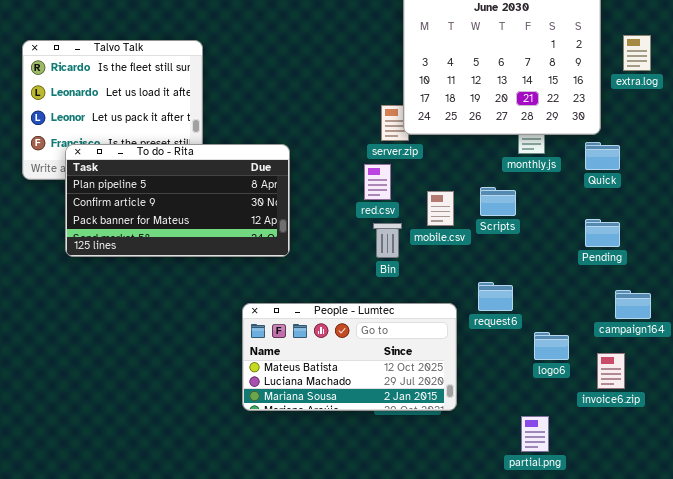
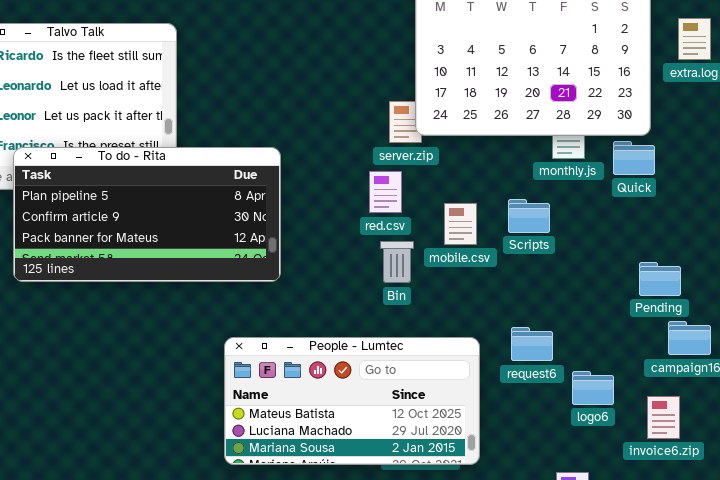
Quick: [585,142,620,170] -> [613,141,655,175], moved
Pending: [585,219,620,247] -> [639,262,681,296], moved
request6: [478,282,513,311] -> [511,327,553,361], moved

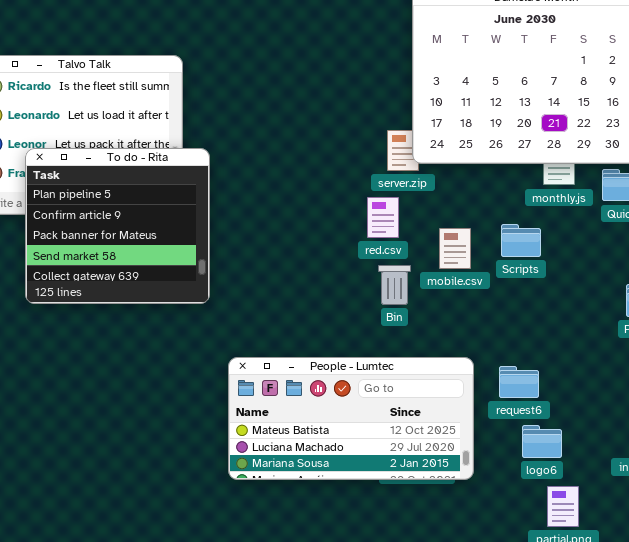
To do - Rita: [13,147,281,282] -> [25,148,210,304], resized
request6: [511,327,553,361] -> [499,366,539,398], moved
logo6: [572,371,614,405] -> [522,425,562,458], moved

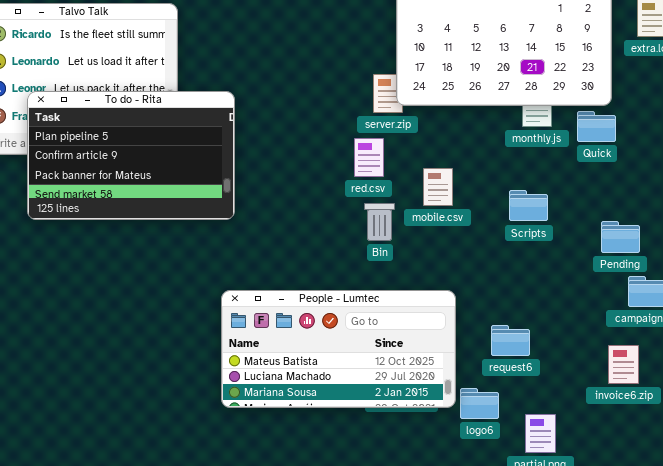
To do - Rita: [25,148,210,304] -> [27,91,235,220], resized
Scripts: [501,224,541,257] -> [509,190,548,221], moved
request6: [499,366,539,398] -> [491,325,530,356], moved
logo6: [522,425,562,458] -> [460,388,499,419], moved

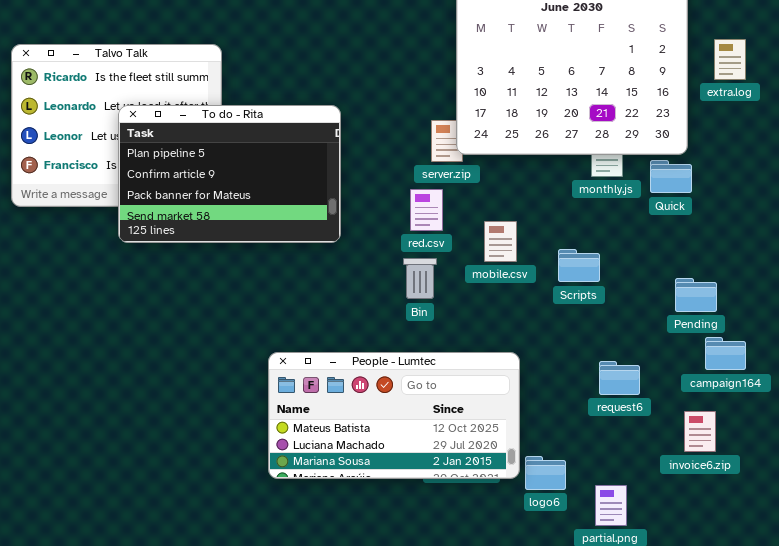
To do - Rita: [27,91,235,220] -> [118,105,341,243], moved
Scripts: [509,190,548,221] -> [558,249,600,282], moved
Bin: [364,203,395,241] -> [403,258,437,299], moved
request6: [491,325,530,356] -> [599,361,640,395], moved

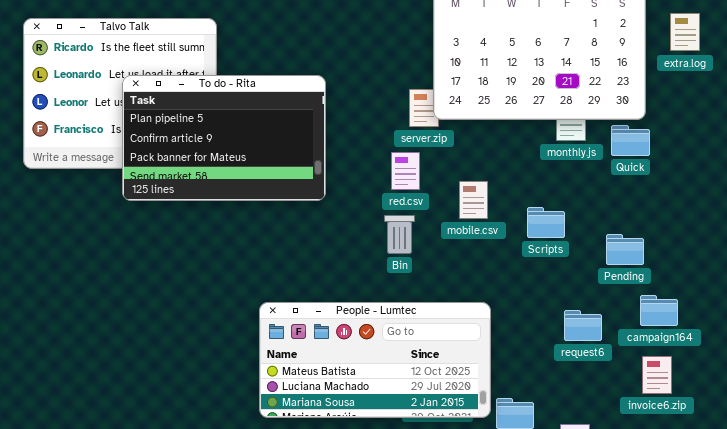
Pending: [675,278,717,312] -> [606,234,644,265], moved
campaign164: [705,337,746,370] -> [640,295,678,326], moved

